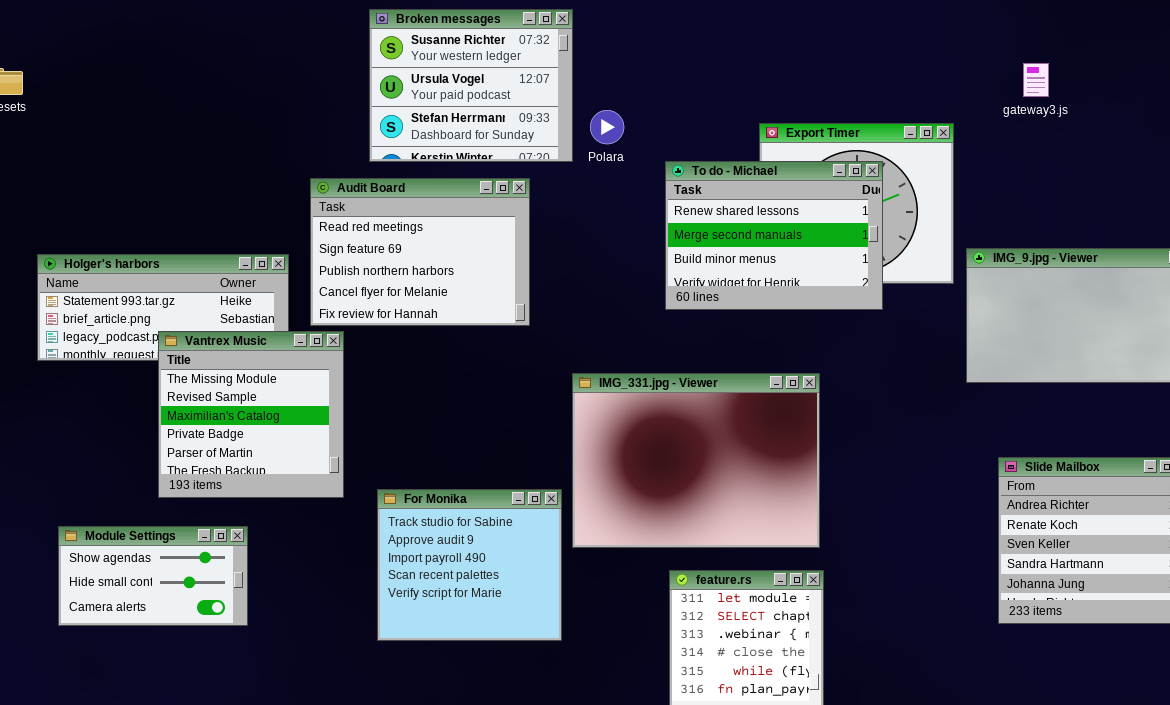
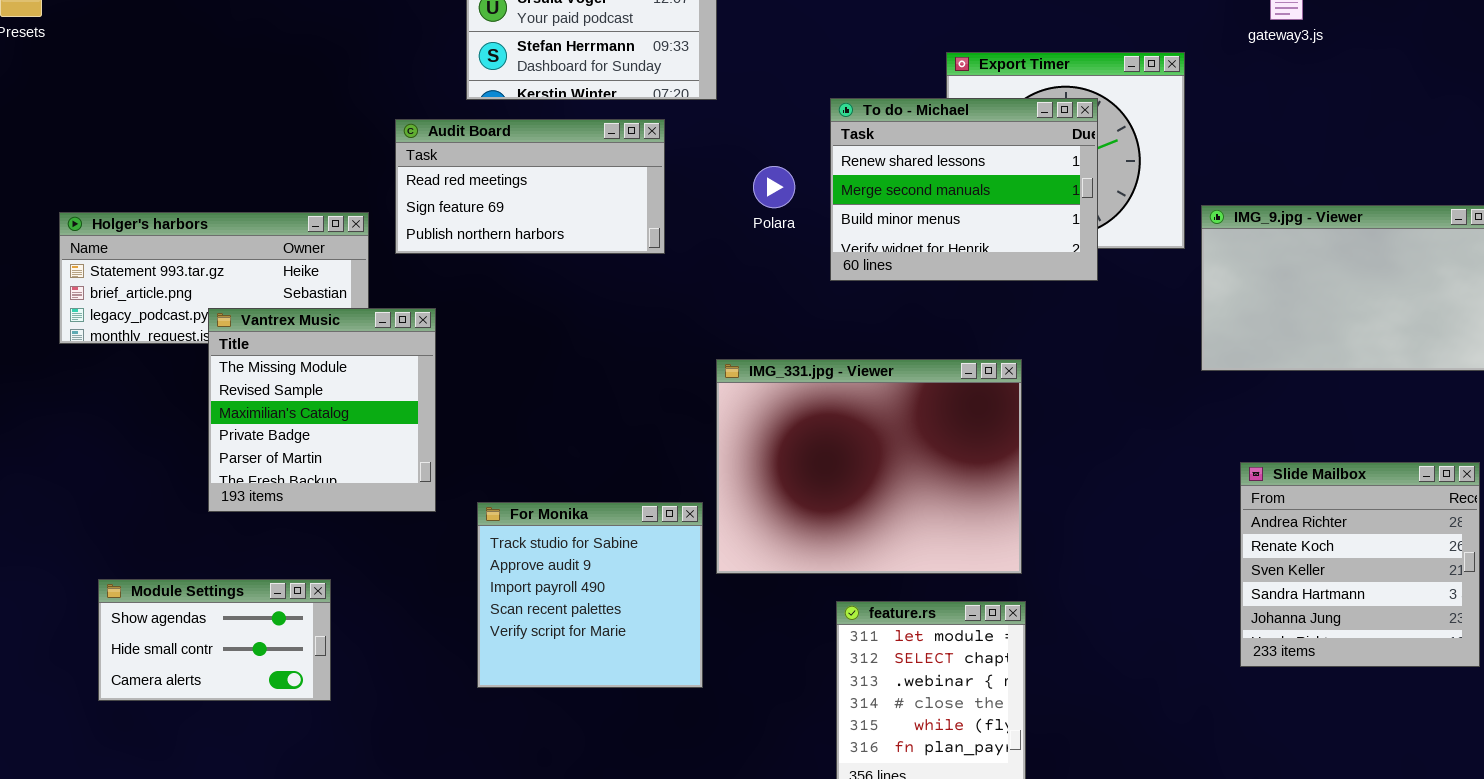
Polara: [590,110,624,144] -> [753,166,795,208], moved
Audit Board: [310,178,530,326] -> [395,119,665,254], resized
Module Settings: [58,526,248,626] -> [98,579,331,701], moved

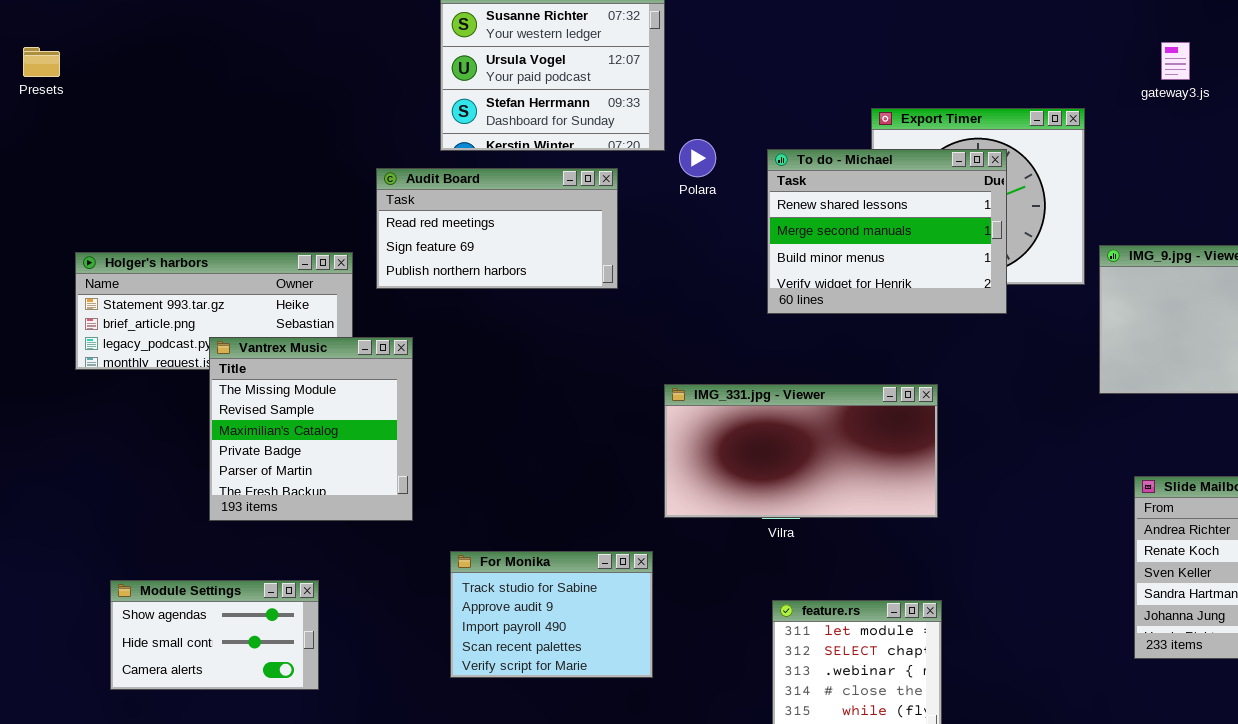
Polara: [753,166,795,208] -> [679,139,716,177], moved
IMG_331.jpg - Viewer: [716,359,1022,574] -> [664,384,938,518], resized
For Monika: [477,502,703,688] -> [450,551,653,678], resized

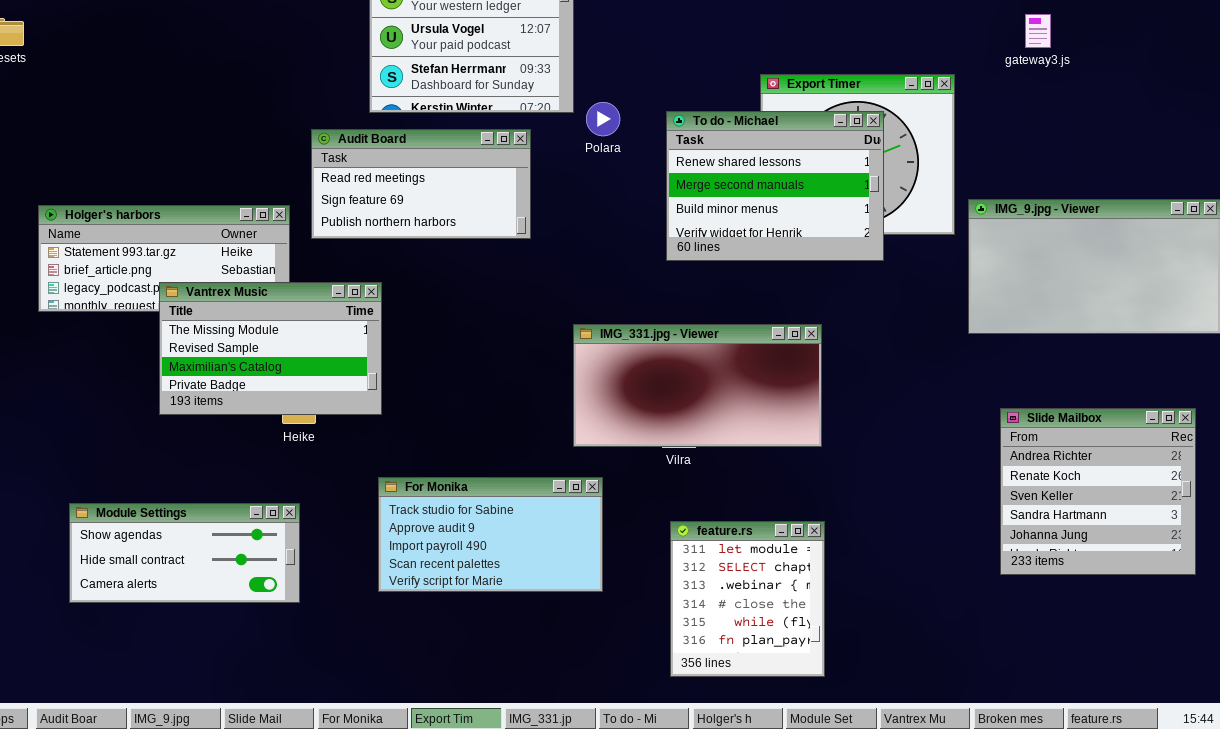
Vantrex Music: [209,337,413,521] -> [159,282,382,415], resized
For Monika: [450,551,653,678] -> [378,477,603,592], resized
Module Settings: [110,580,319,690] -> [69,503,300,603], resized

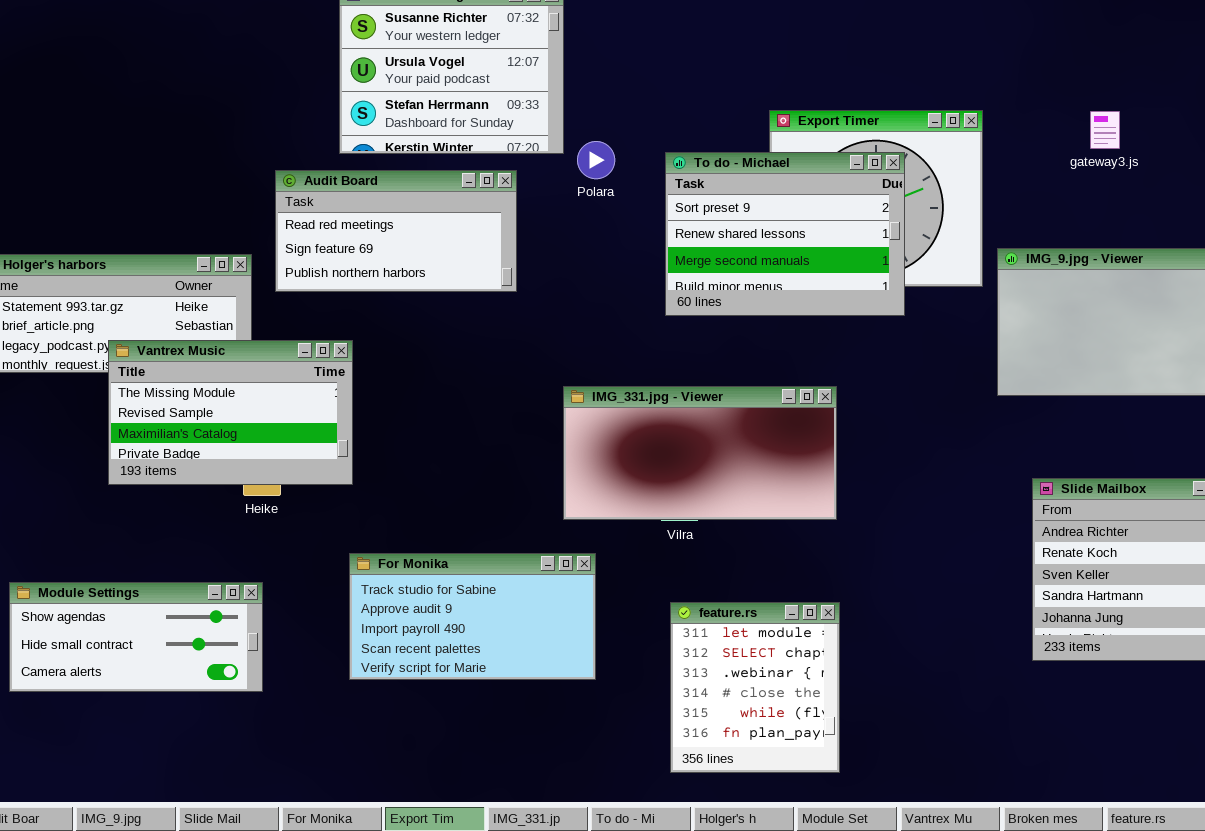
gateway3.js: [1025,14,1051,48] -> [1090,111,1120,149], moved
To do - Michael: [666,111,884,261] -> [665,152,905,316], scrolled up 1 row

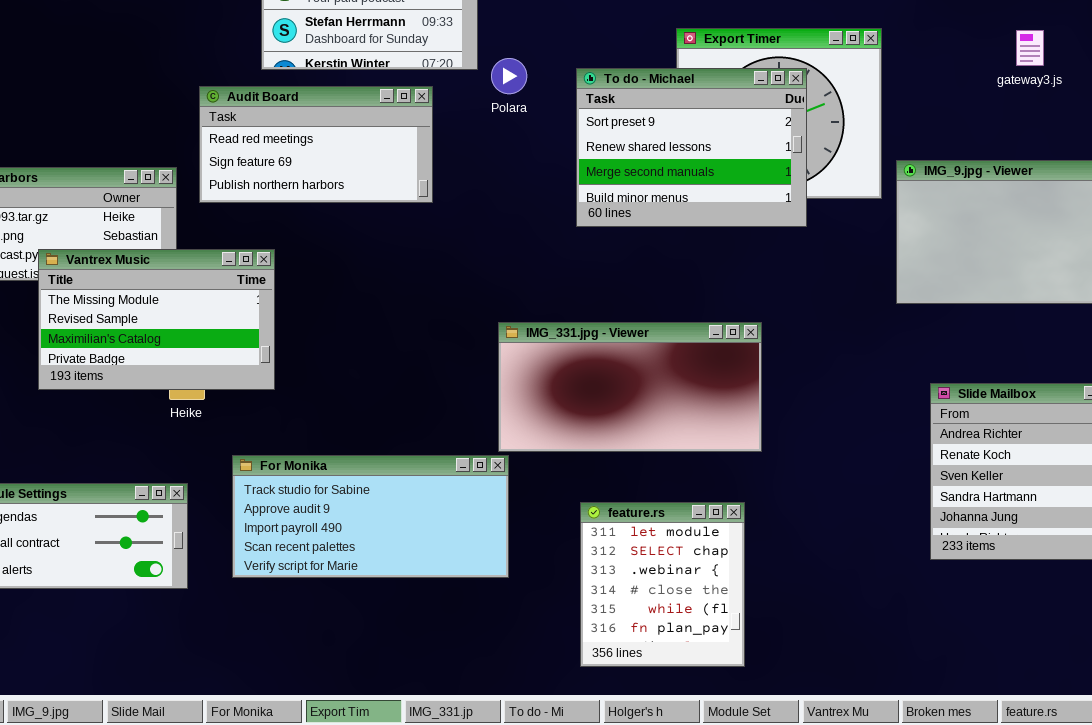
gateway3.js: [1090,111,1120,149] -> [1016,30,1044,66], moved
IMG_331.jpg - Viewer: [563,386,837,520] -> [498,322,762,452], moved
For Monika: [349,553,596,680] -> [232,455,509,578], resized

